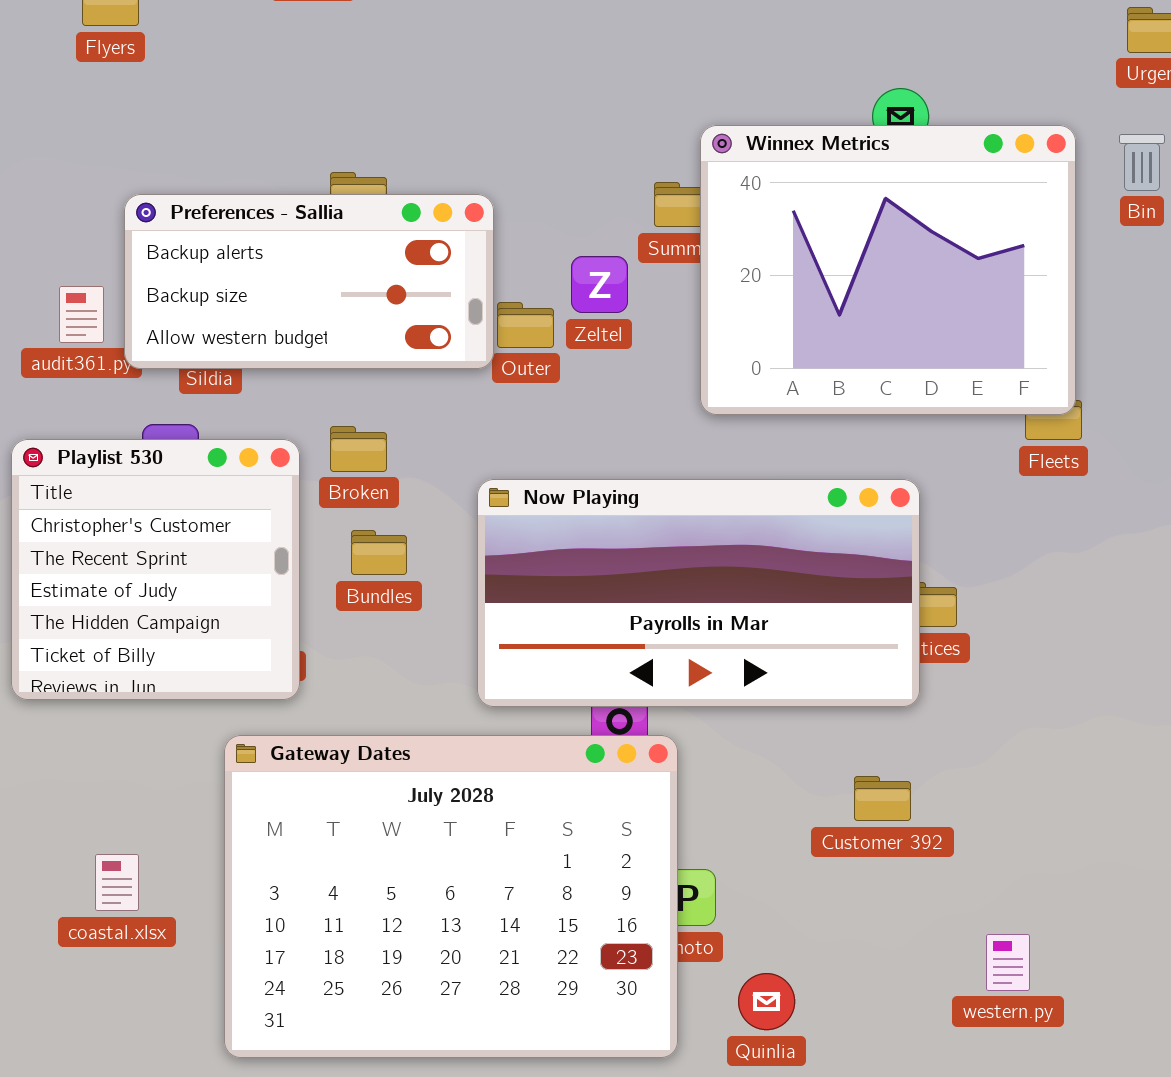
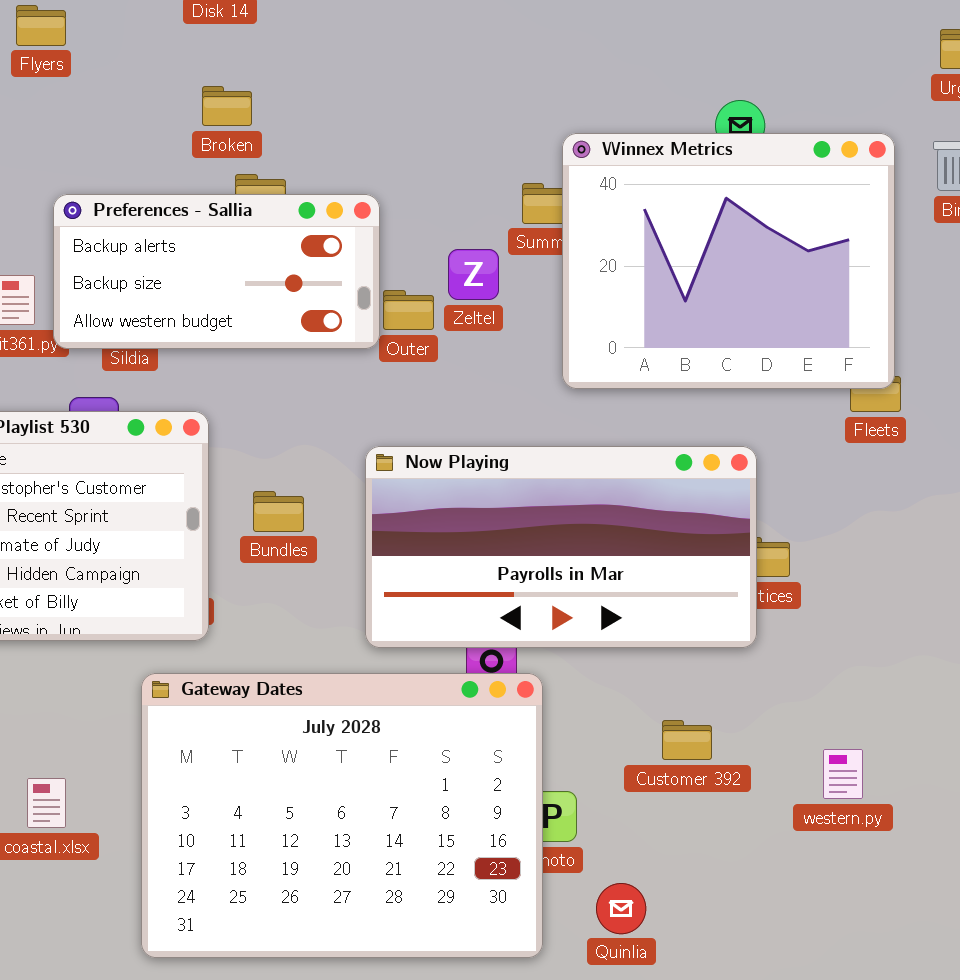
Broken: [330,426,387,472] -> [202,86,252,126], moved
Customer 392: [854,776,911,821] -> [662,720,712,760], moved
western.py: [986,934,1030,991] -> [823,749,863,799], moved

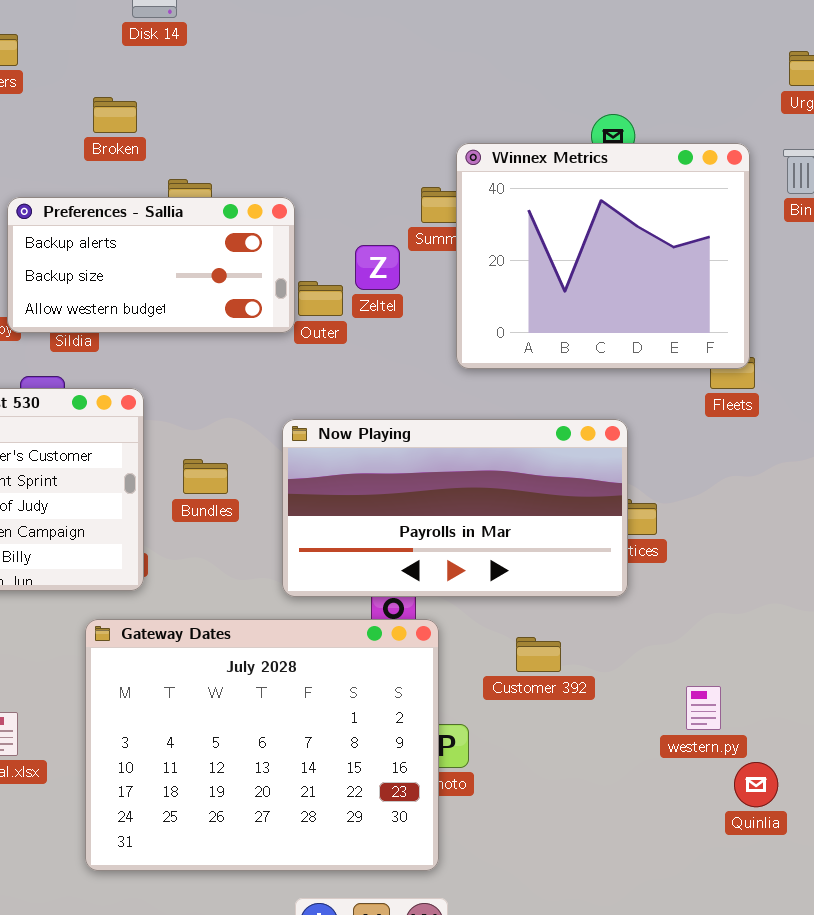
Broken: [202,86,252,126] -> [93,97,137,133], moved
Customer 392: [662,720,712,760] -> [516,637,561,672], moved
Quinlia: [596,883,646,934] -> [734,762,778,807], moved

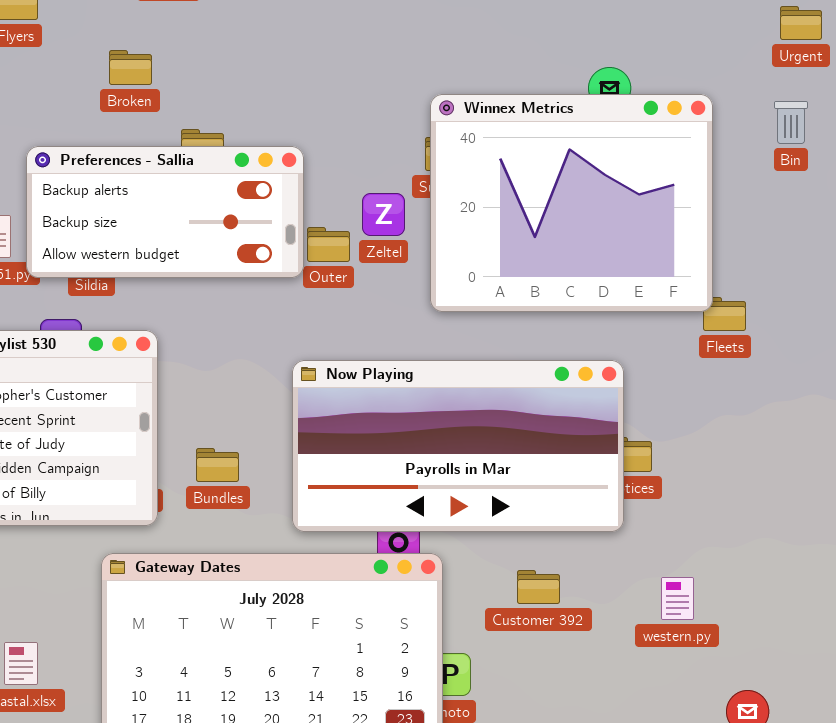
Winnex Metrics: [456,143,750,369] -> [430,94,713,312], moved
Bundles: [183,459,228,494] -> [196,448,239,482], moved
western.py: [686,686,721,730] -> [661,577,694,620], moved

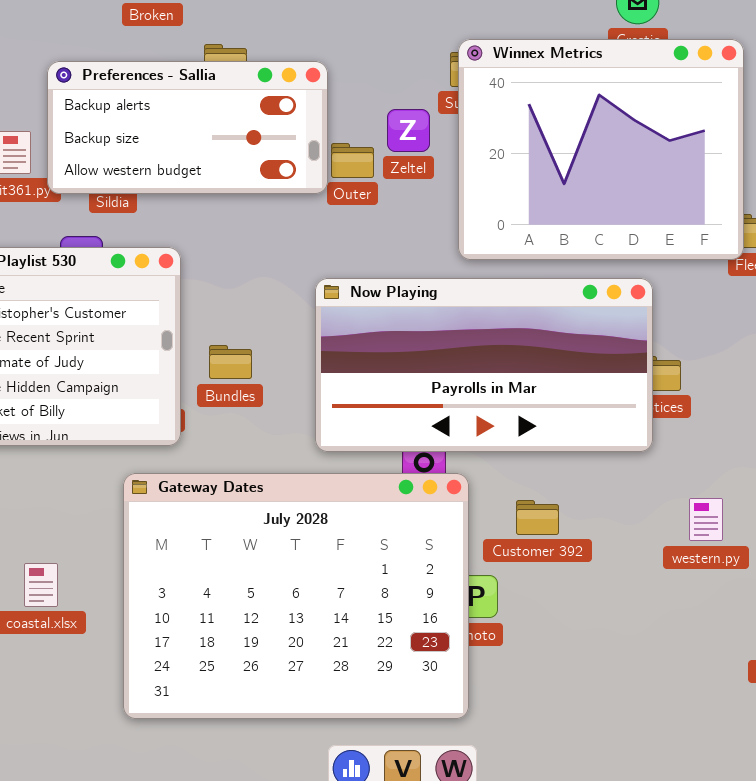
Winnex Metrics: [430,94,713,312] -> [458,39,744,260], moved
Bundles: [196,448,239,482] -> [209,345,252,379], moved
Customer 392: [517,570,560,604] -> [516,500,559,535], moved

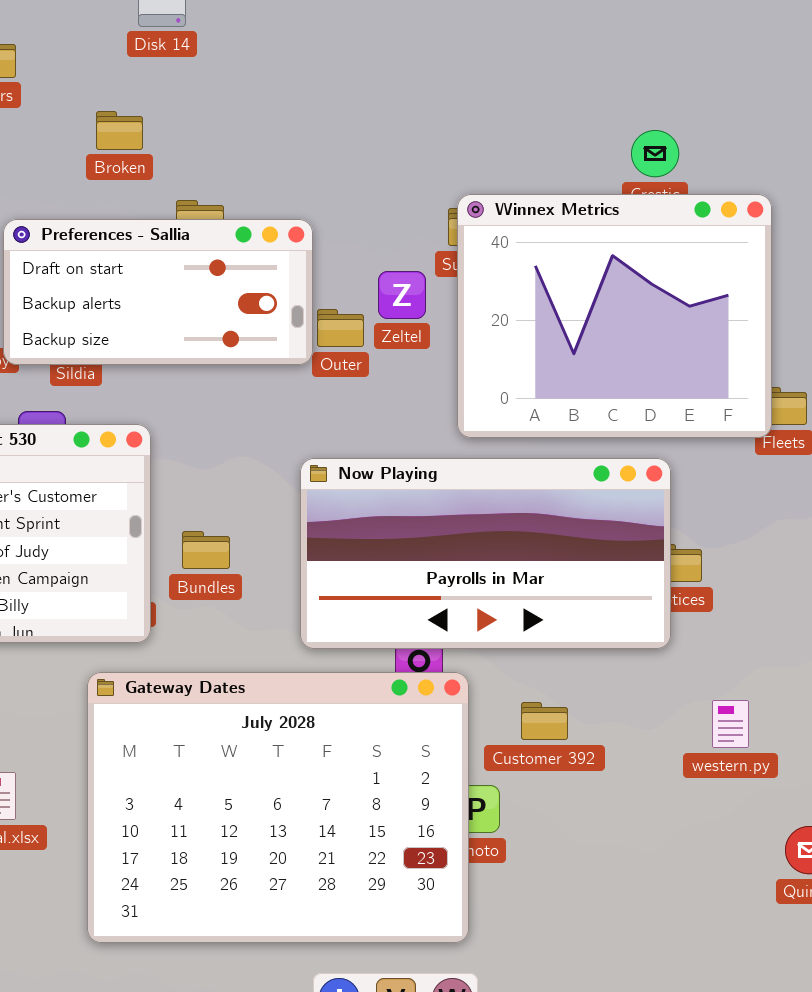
Preferences - Sallia: [47,61,328,194] -> [3,219,313,365], scrolled up 1 row

